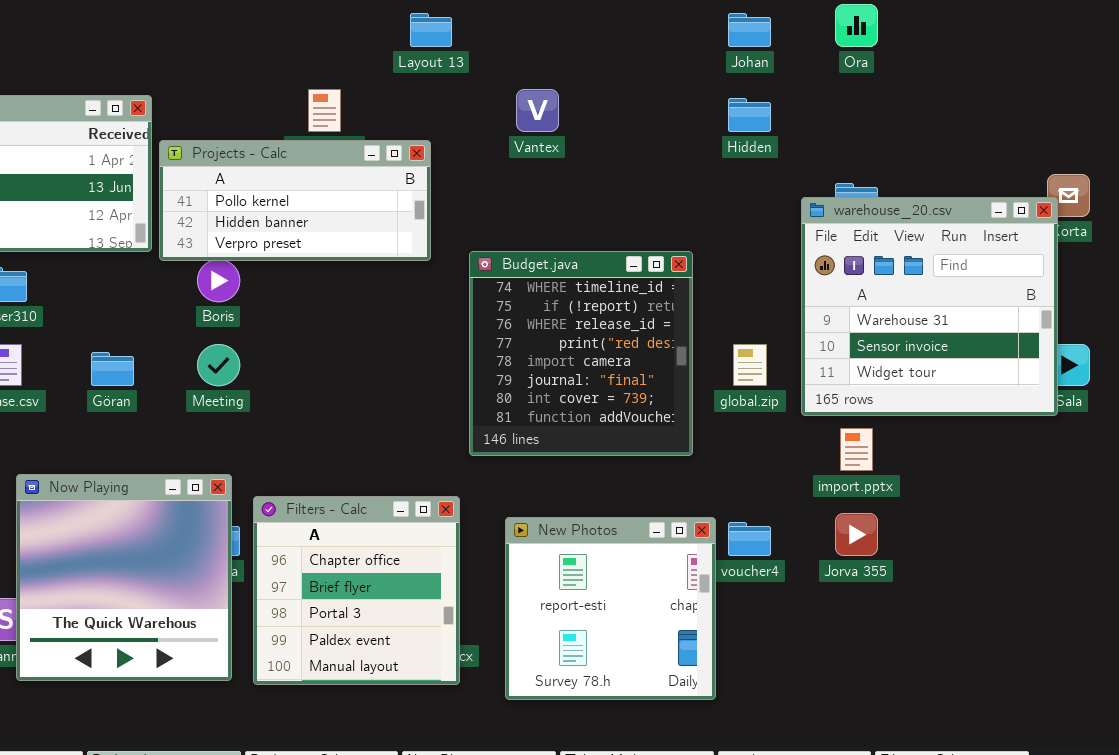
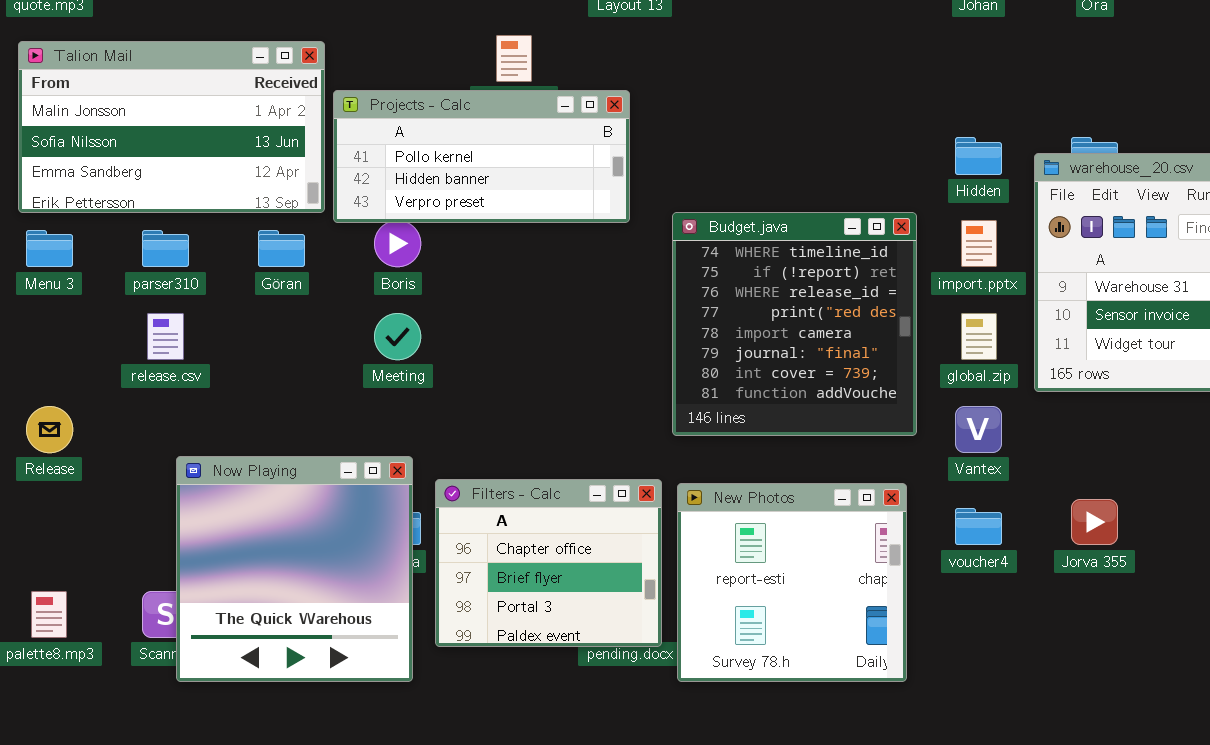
Vantex: [516,89,559,132] -> [955,406,1002,453], moved
Hidden: [728,98,771,132] -> [955,137,1002,175], moved
Göran: [91,352,134,386] -> [258,230,305,267], moved
import.pptx: [840,428,873,471] -> [961,220,997,267], moved
Filters - Calc: [253,496,460,685] -> [435,479,662,647], resized
New Photos: [505,517,716,700] -> [677,483,907,682], moved

